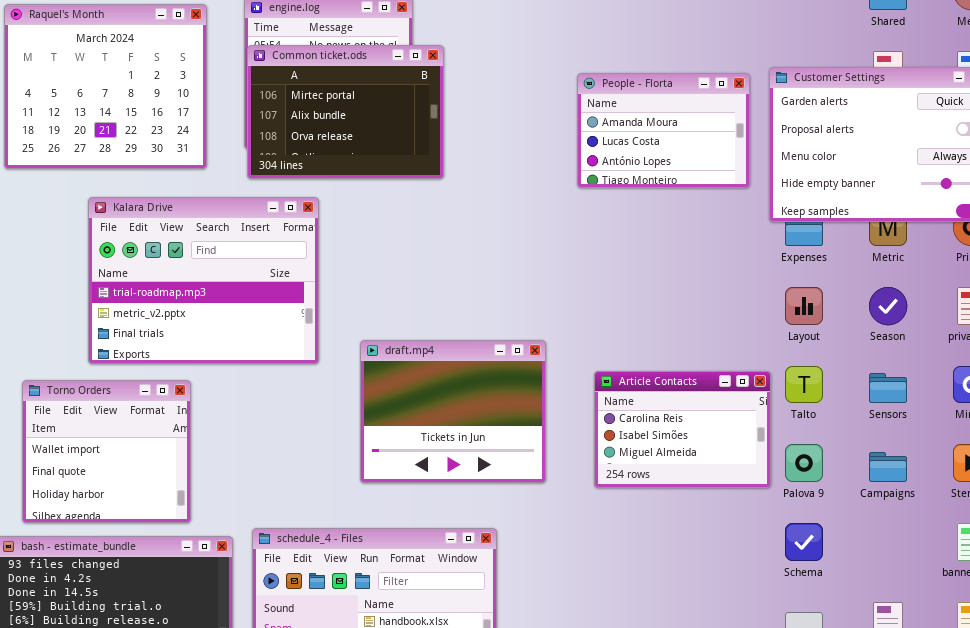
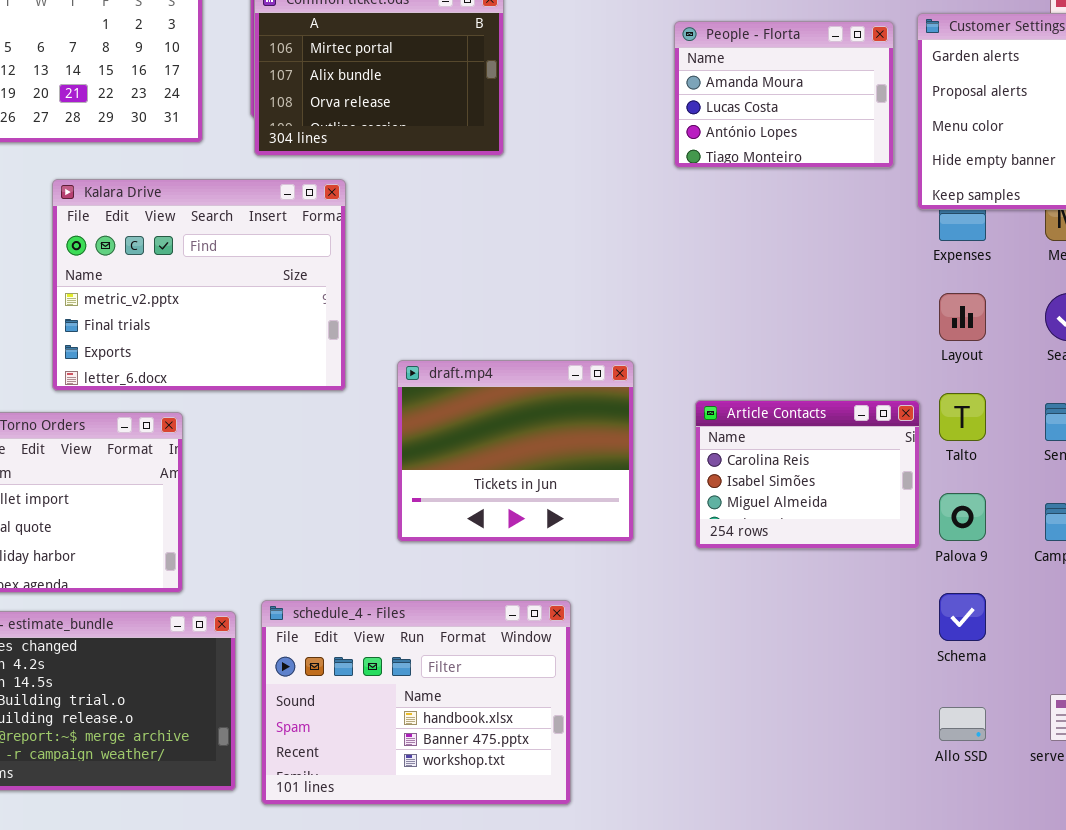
Kalara Drive: [88,197,319,364] -> [52,179,346,391], scrolled down 1 row

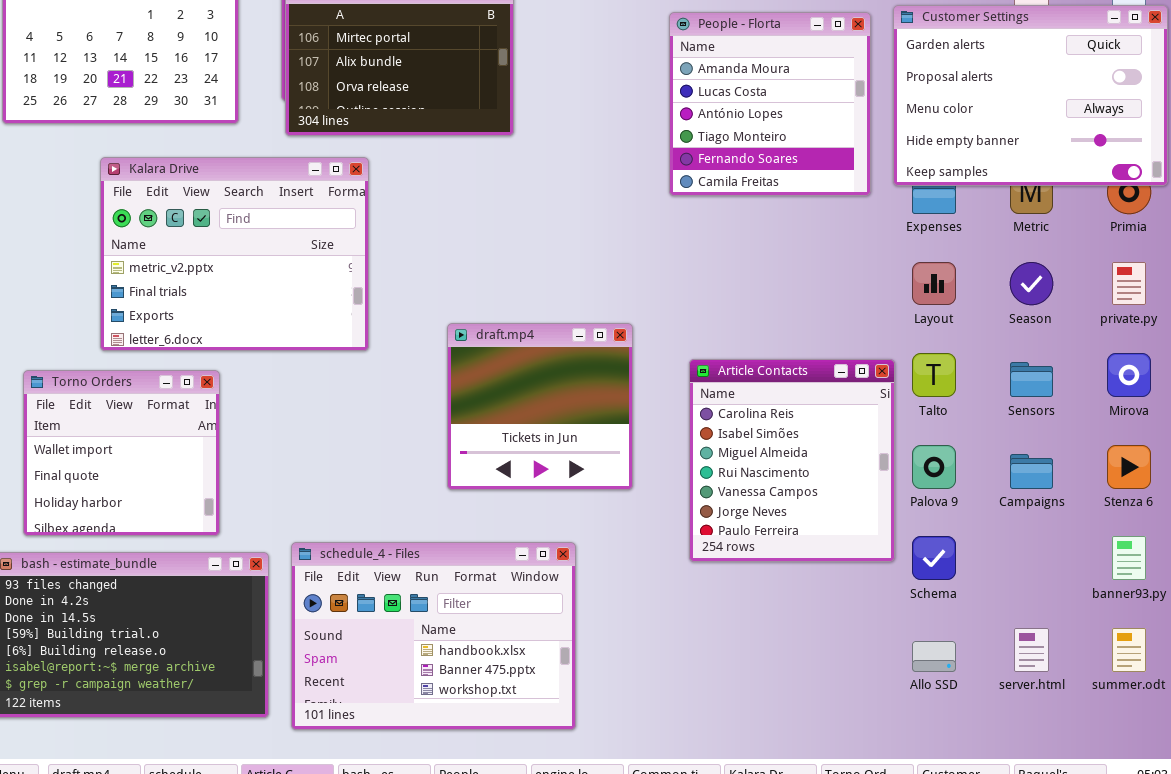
People - Florta: [674,21,894,168] -> [669,12,871,196], resized
draft.mp4: [397,360,634,542] -> [447,323,633,490], resized
Article Contacts: [695,400,920,549] -> [689,359,895,562], resized

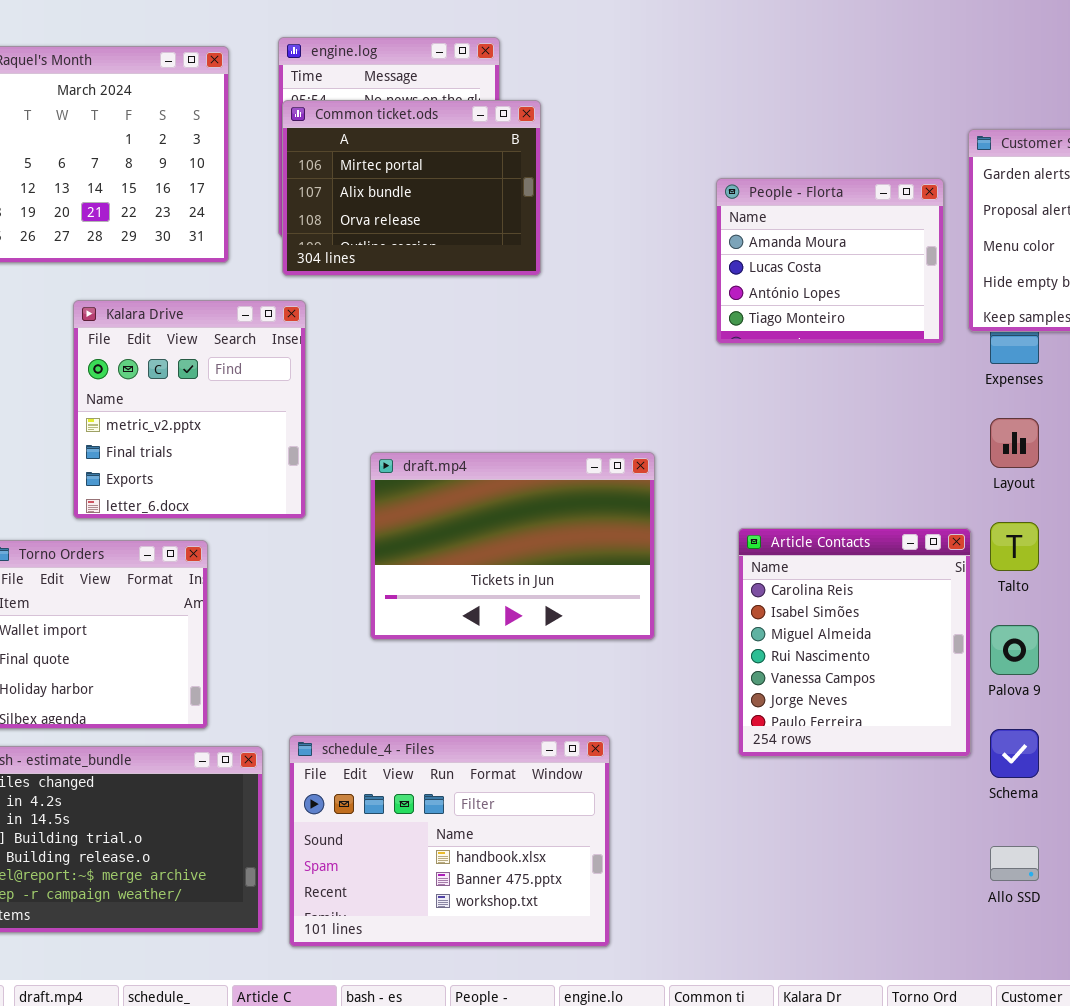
People - Florta: [669,12,871,196] -> [716,178,944,344], resized
Kalara Drive: [100,157,369,351] -> [73,300,306,519], resized
draft.mp4: [447,323,633,490] -> [370,452,655,640], moved, resized

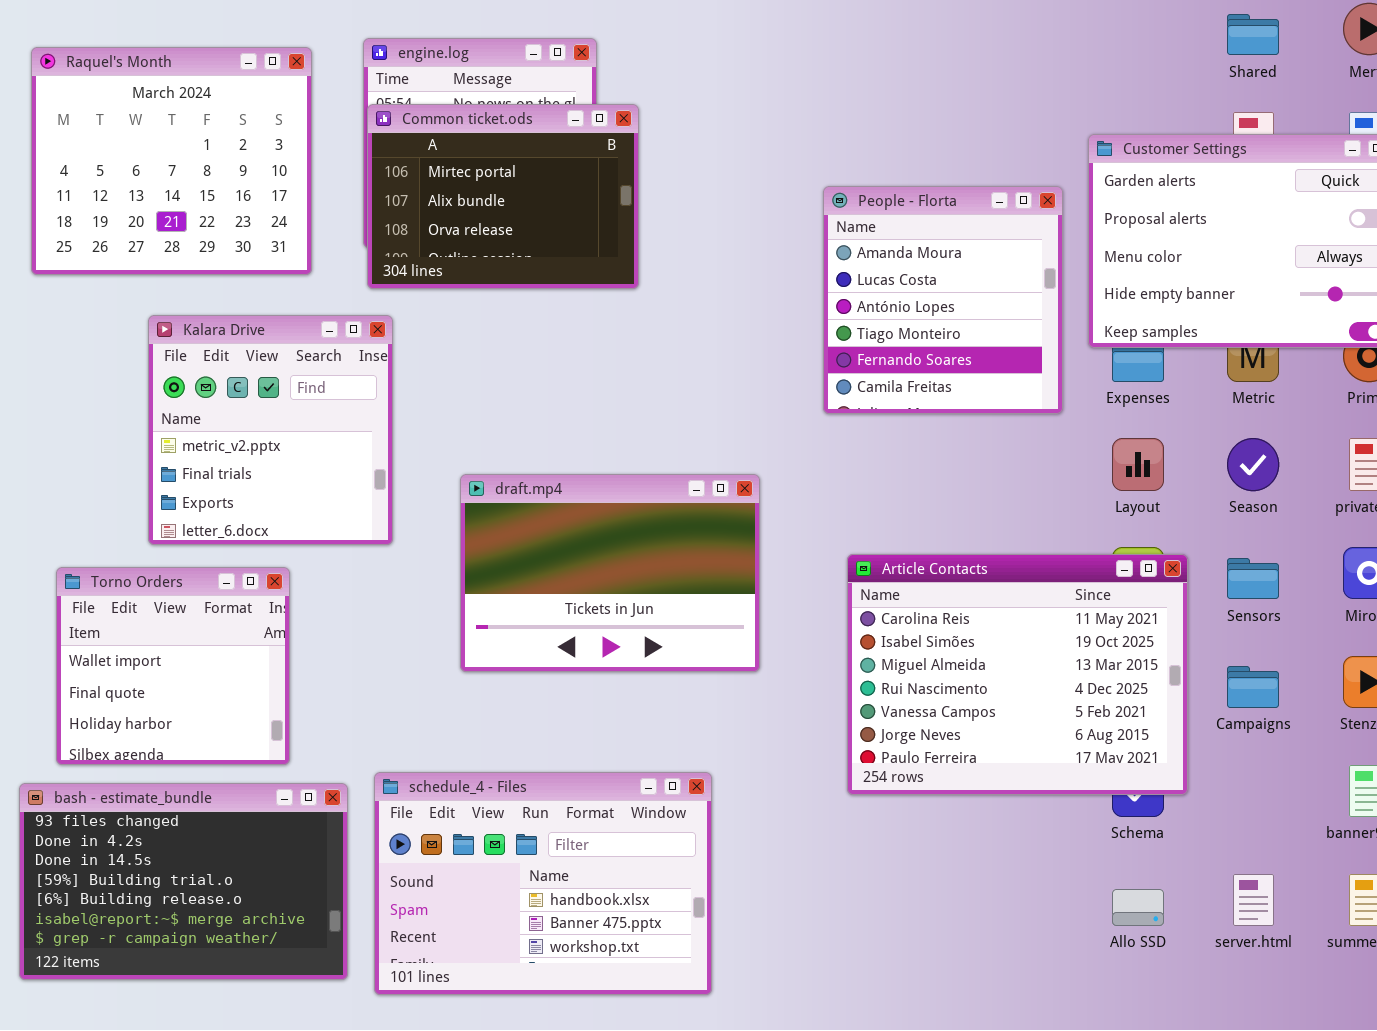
People - Florta: [716,178,944,344] -> [823,186,1063,414], resized
Article Contacts: [738,528,971,757] -> [847,554,1188,795], resized

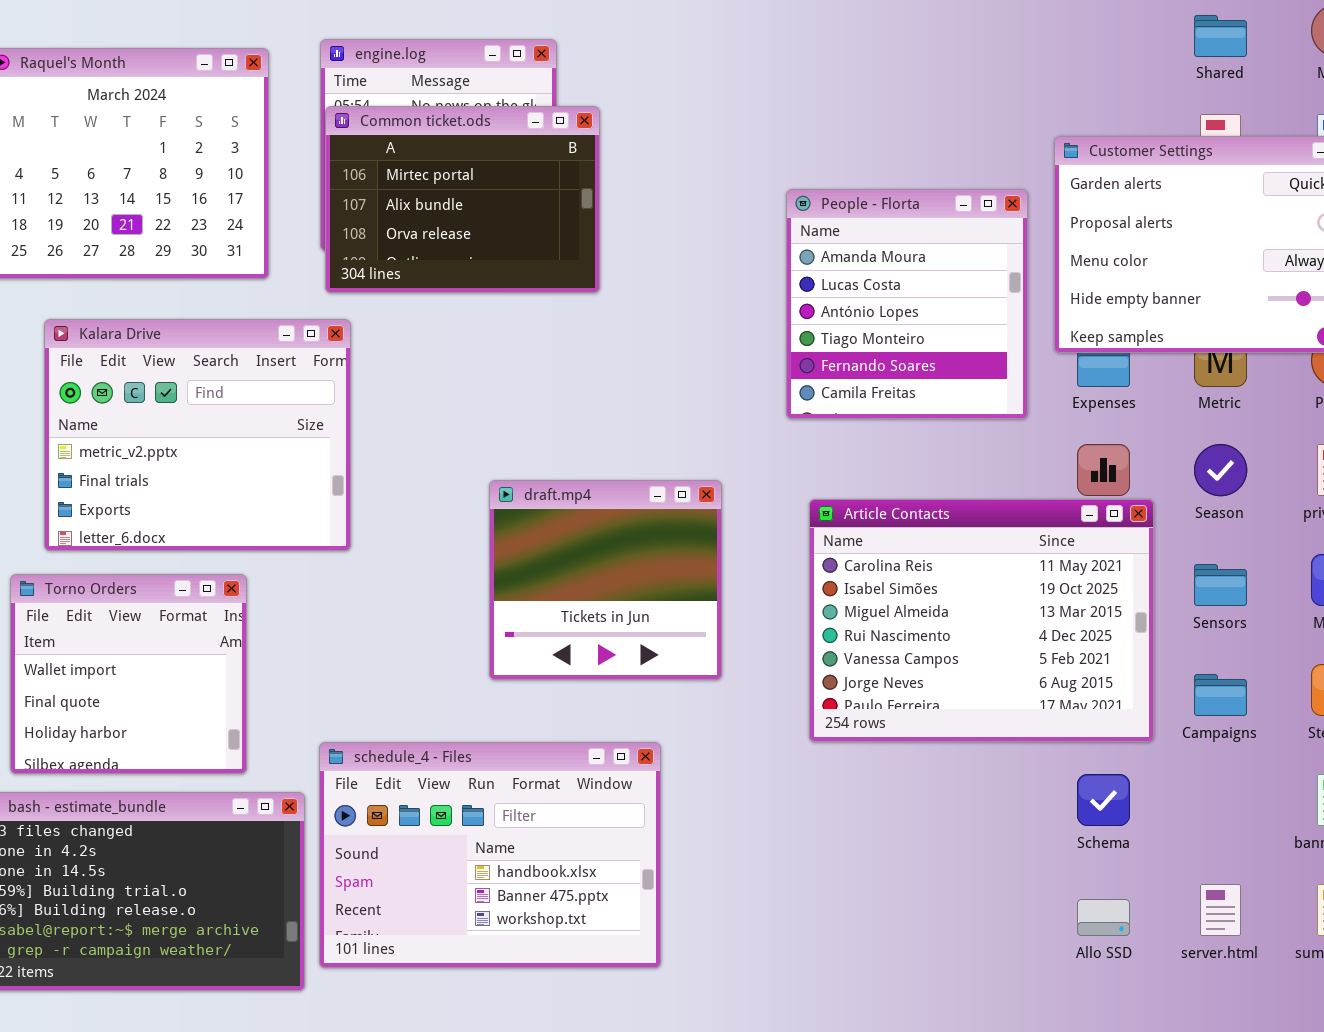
Kalara Drive: [148,315,393,545] -> [44,319,351,551], resized
draft.mp4: [460,474,760,672] -> [489,480,722,680], resized
Article Contacts: [847,554,1188,795] -> [809,499,1154,742], moved
schedule_4 - Files: [374,772,712,995] -> [319,742,661,968], moved

